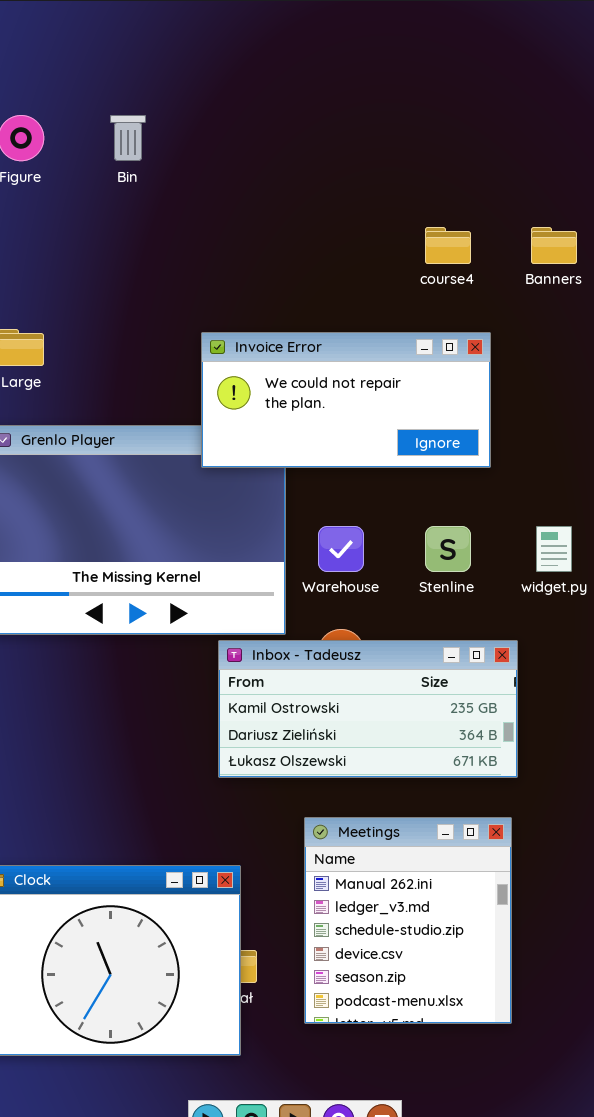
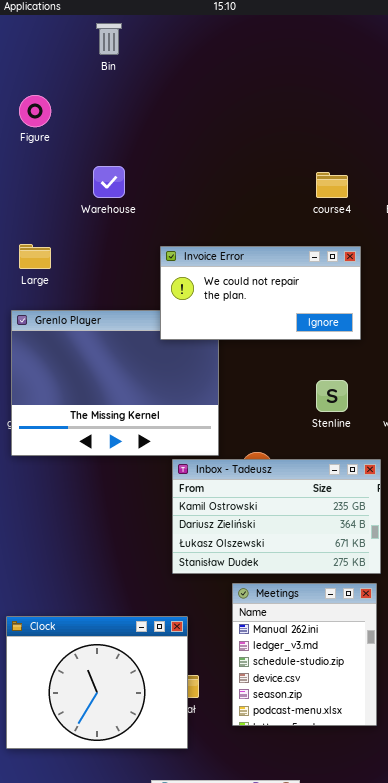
Bin: [110,115,146,161] -> [96,23,122,55], moved
Warehouse: [318,526,364,572] -> [93,166,125,198], moved
Inbox - Tadeusz: [218,640,518,778] -> [172,459,381,574], resized

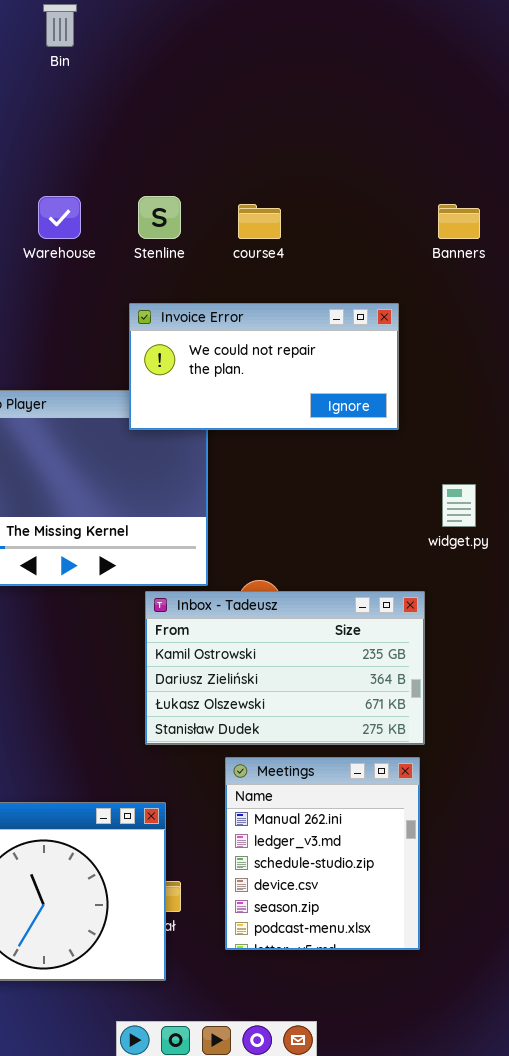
course4: [316,172,348,198] -> [238,204,281,239], moved
Stenline: [316,380,348,412] -> [138,196,181,239], moved

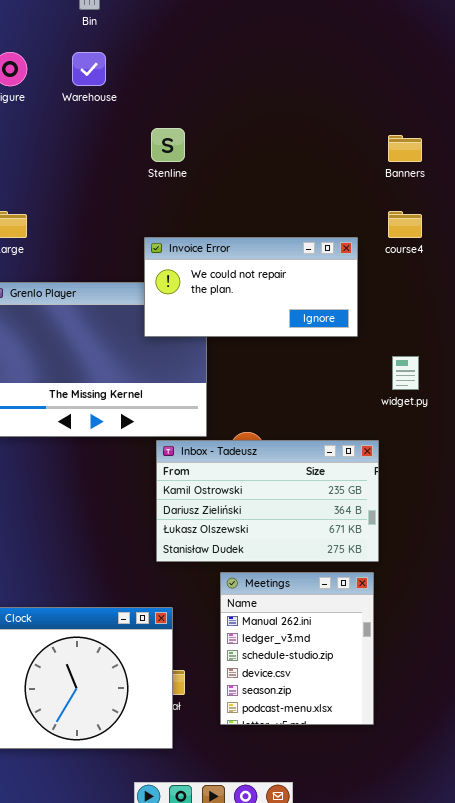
Warehouse: [38,196,81,239] -> [72,52,106,86], moved
course4: [238,204,281,239] -> [388,211,422,238], moved
Invoice Error: [129,303,399,430] -> [144,237,358,337], moved

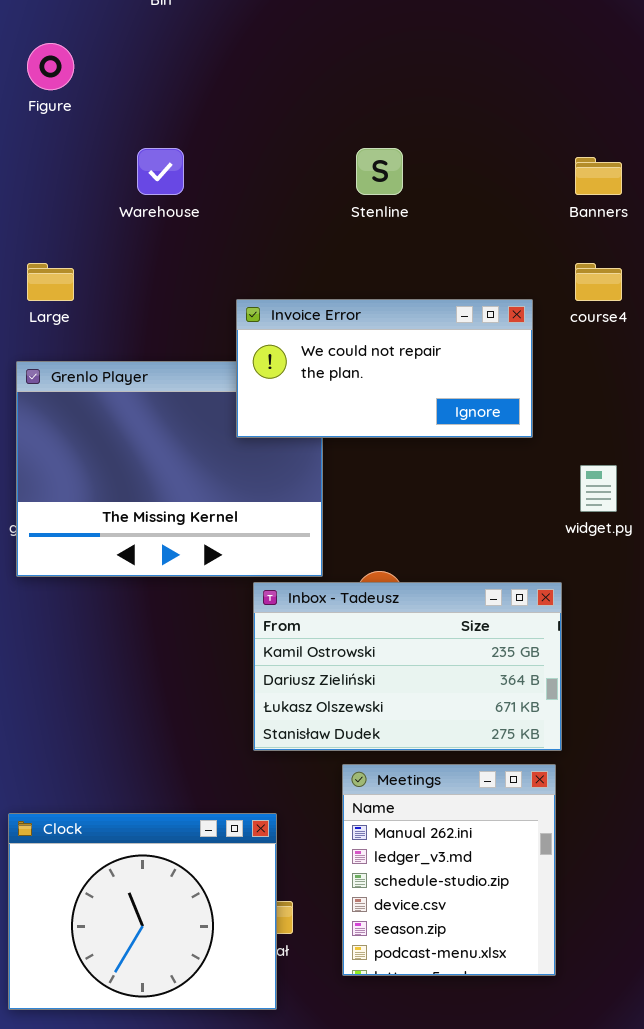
Warehouse: [72,52,106,86] -> [137,148,184,195], moved
Stenline: [151,128,185,162] -> [356,148,403,195], moved

